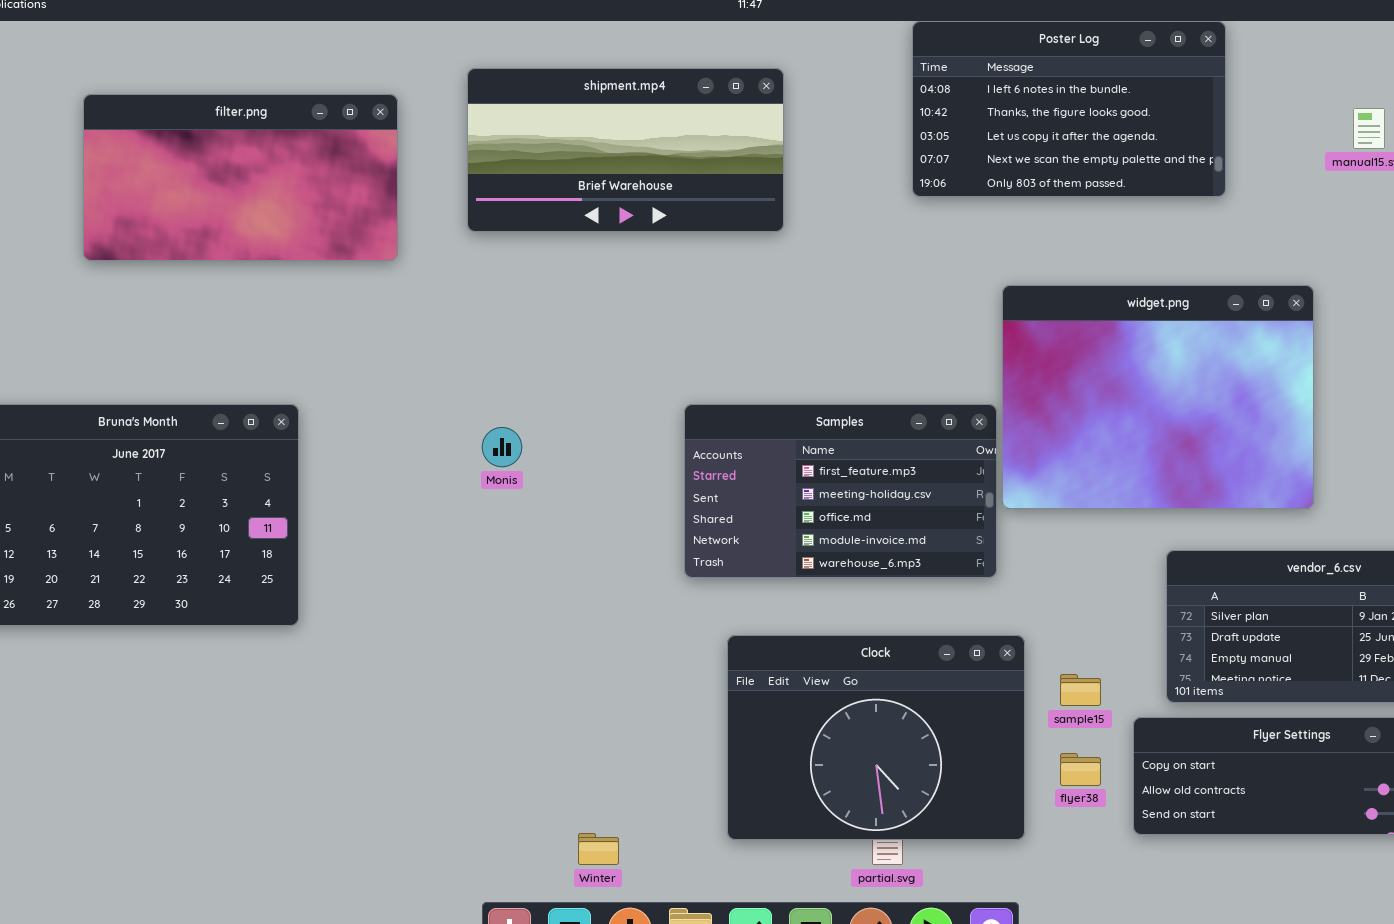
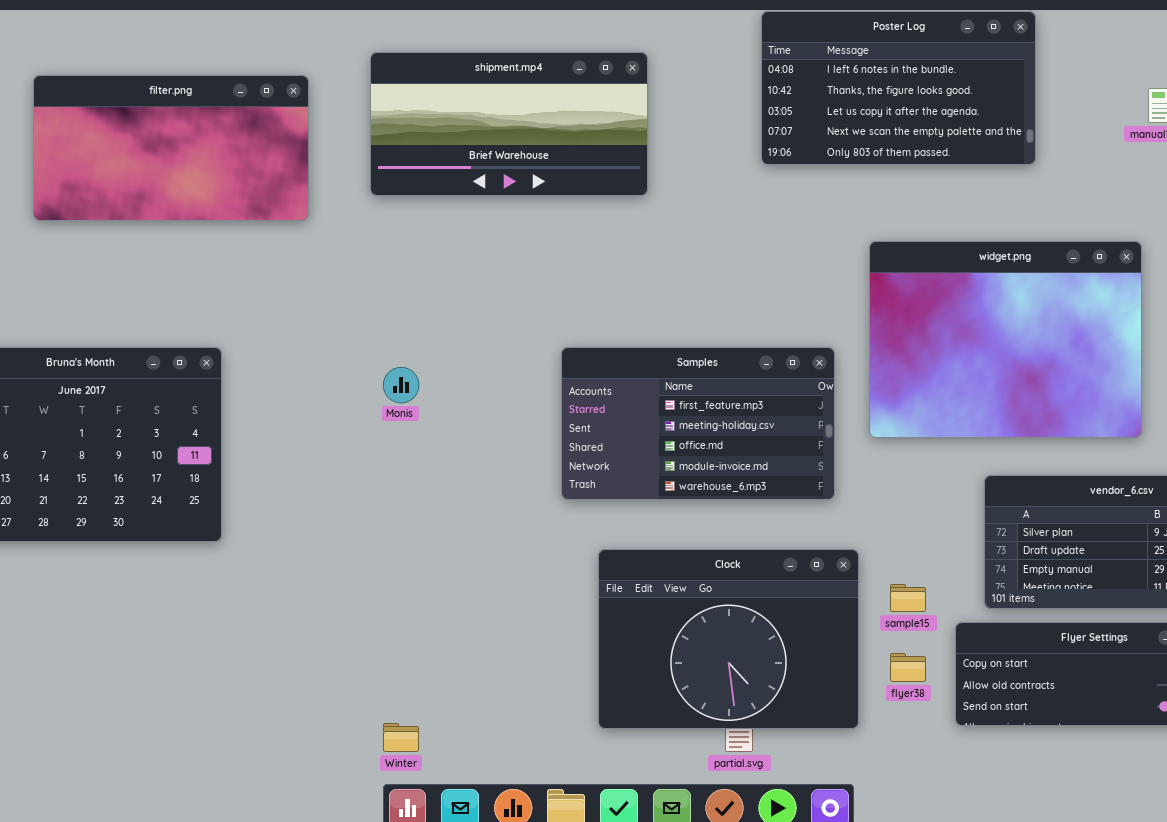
widget.png: [1002,285,1314,509] -> [869,241,1142,438], moved
Winter: [578,833,619,865] -> [383,723,419,752], moved

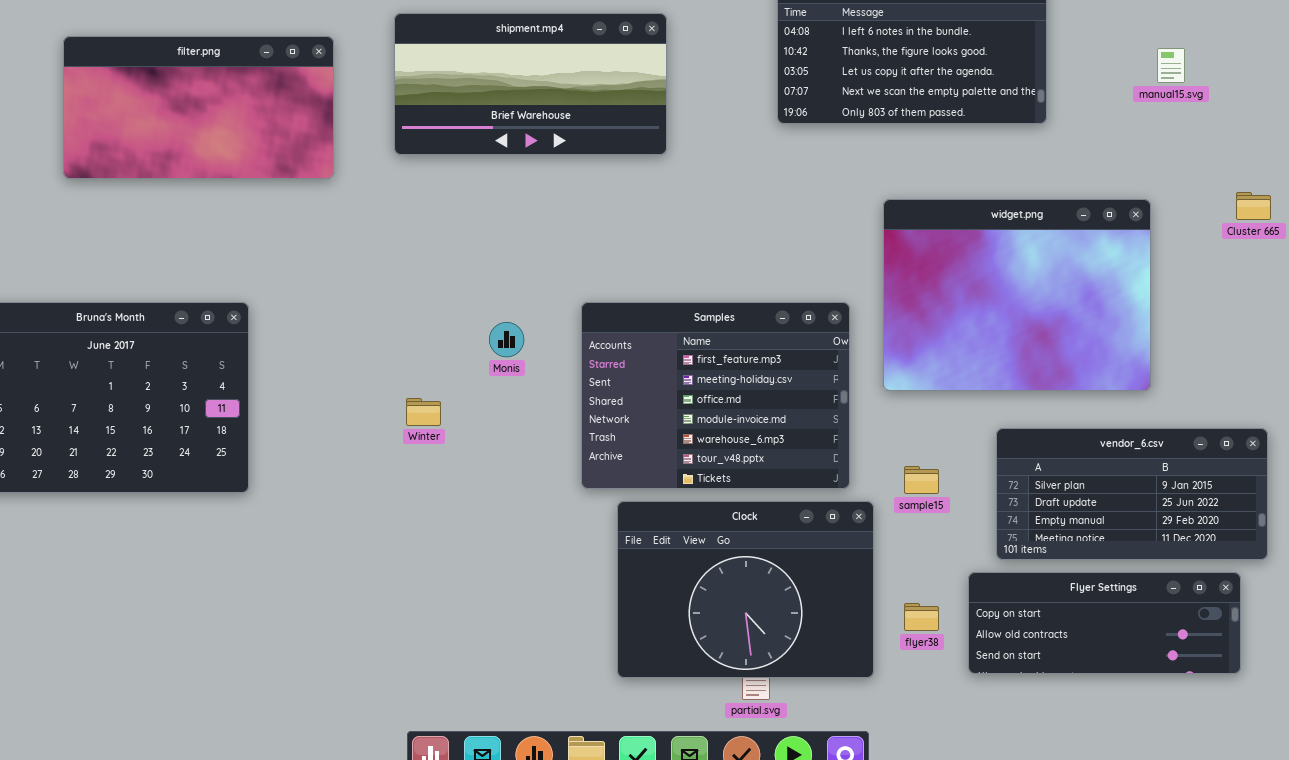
Samples: [561,347,835,500] -> [581,302,850,489], resized
Monis: [383,367,419,403] -> [489,322,524,357], moved
sample15: [890,584,926,612] -> [904,466,939,494], moved
Winter: [383,723,419,752] -> [406,398,441,426], moved

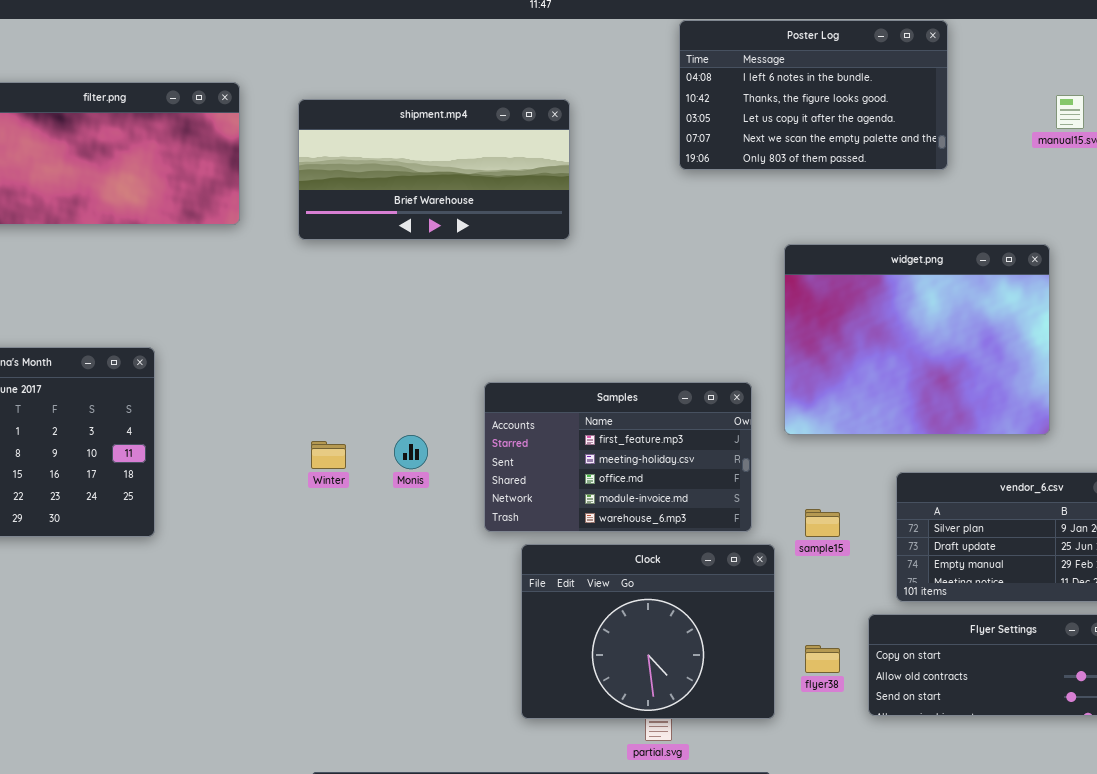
shipment.mp4: [394,13,667,155] -> [298,99,570,240], moved
Samples: [581,302,850,489] -> [484,382,752,532], resized
Monis: [489,322,524,357] -> [394,435,428,469], moved

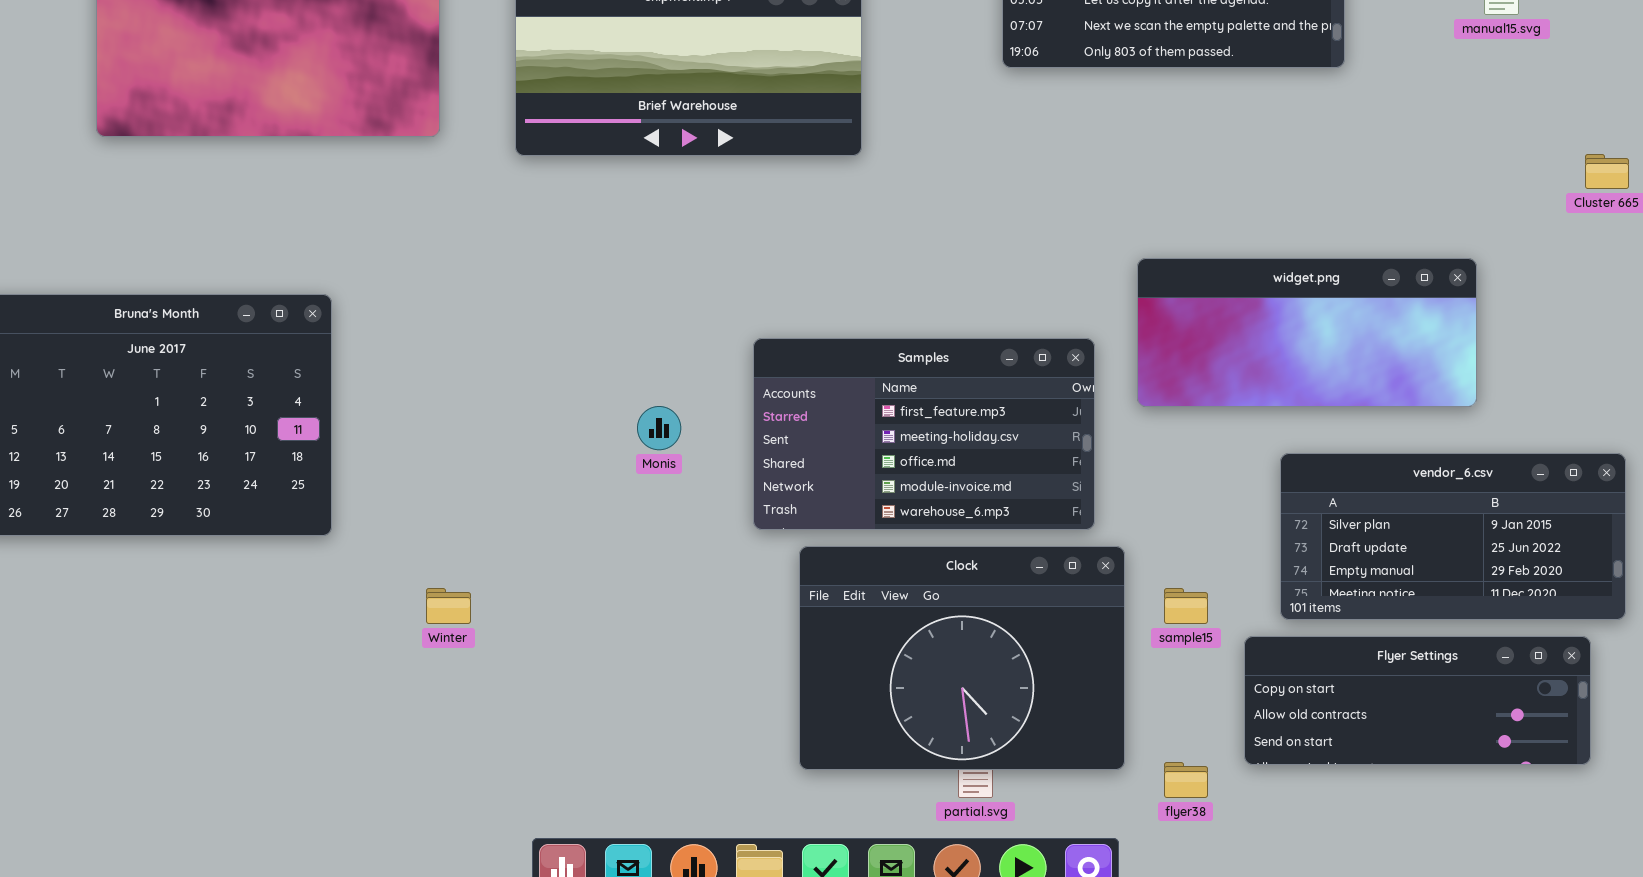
widget.png: [784,244,1050,435] -> [1137,258,1477,407], resized
Winter: [311,441,346,469] -> [426,588,471,624], moved
sample15: [805,509,840,537] -> [1164,588,1208,624], moved
flyer38: [805,645,840,673] -> [1164,762,1208,798], moved

